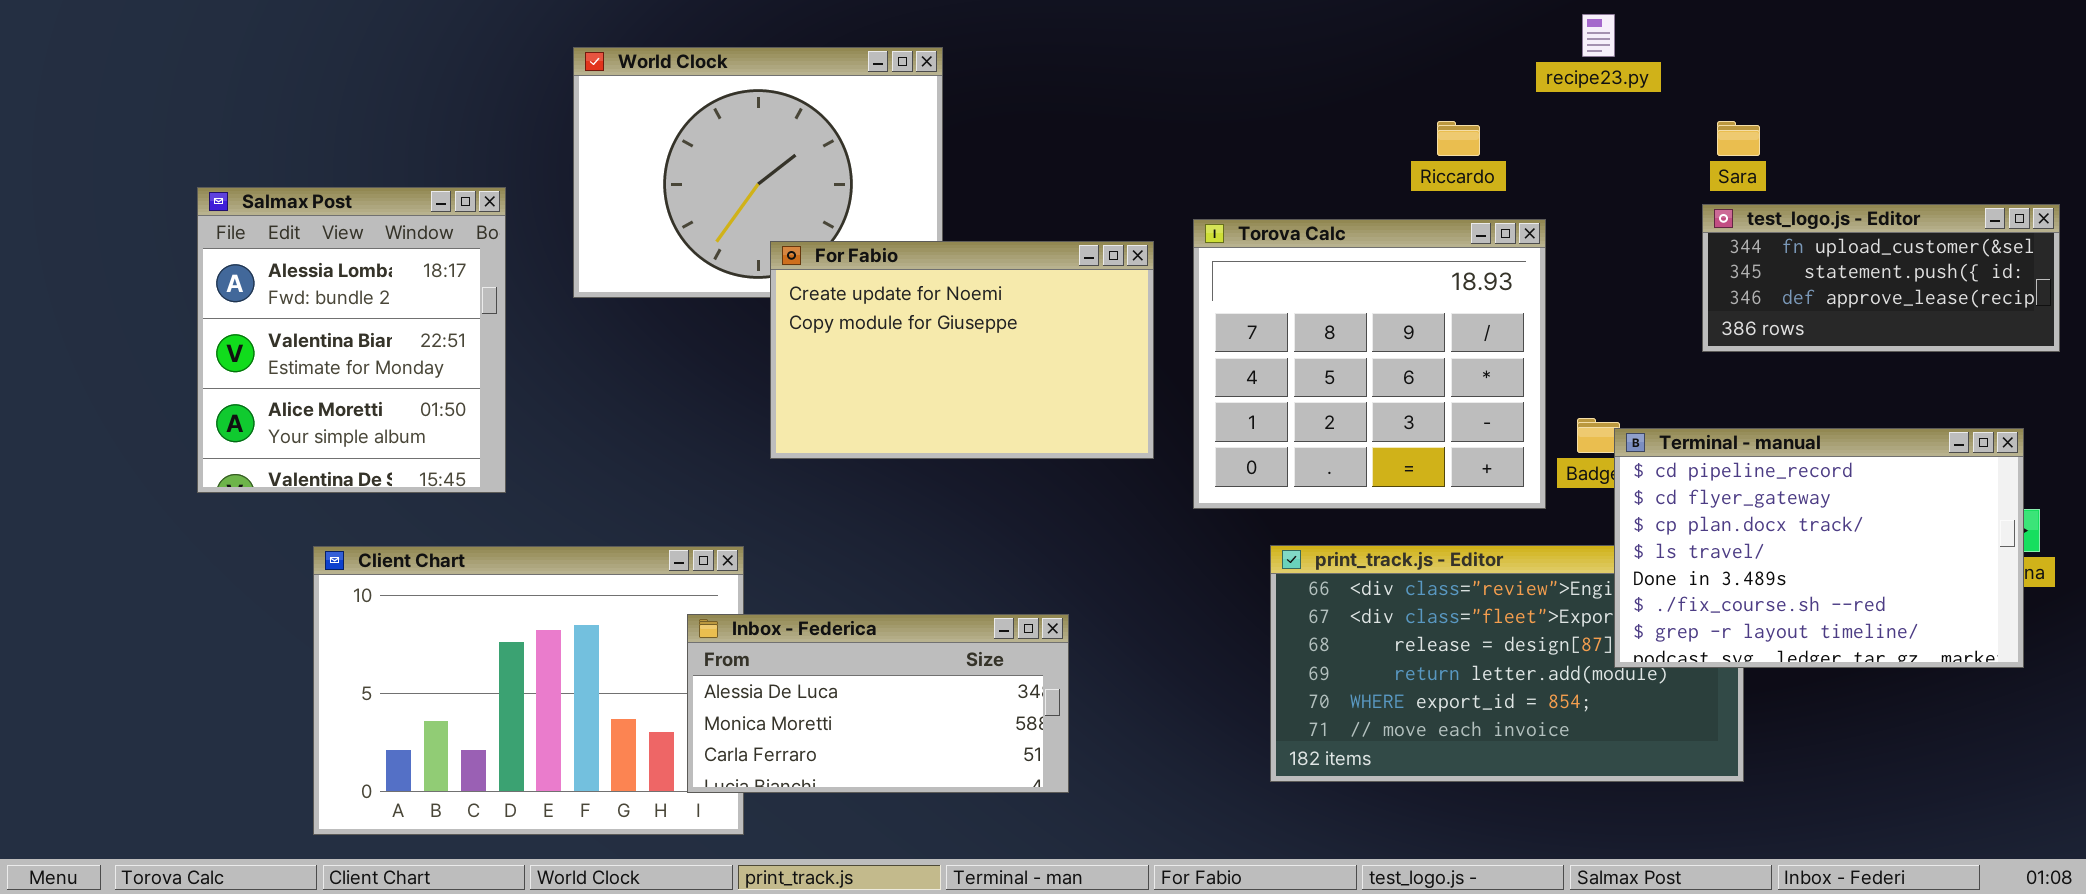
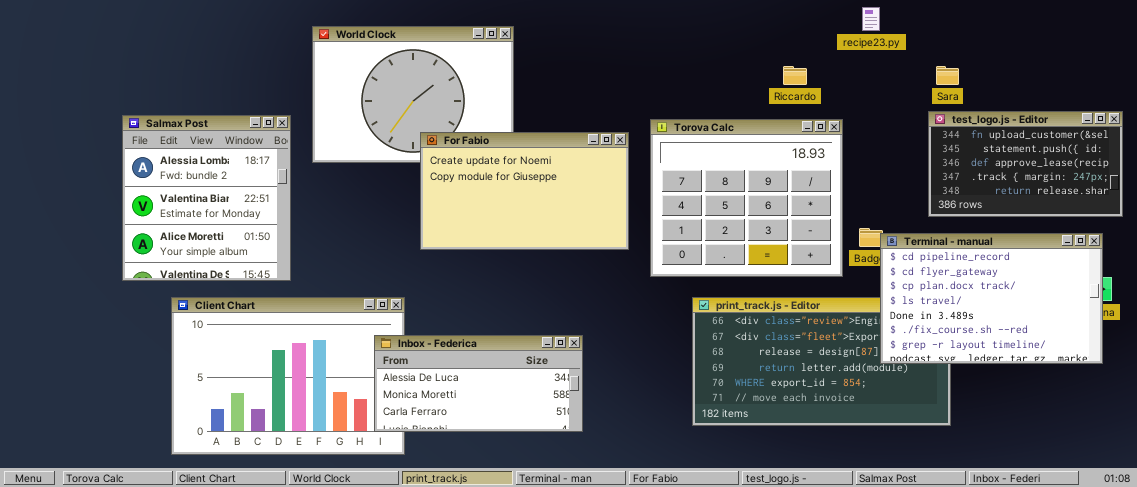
Salmax Post: [197,187,506,493] -> [122,115,291,281], moved
test_logo.js - Editor: [1702,204,2060,352] -> [928,111,1123,217], resized

